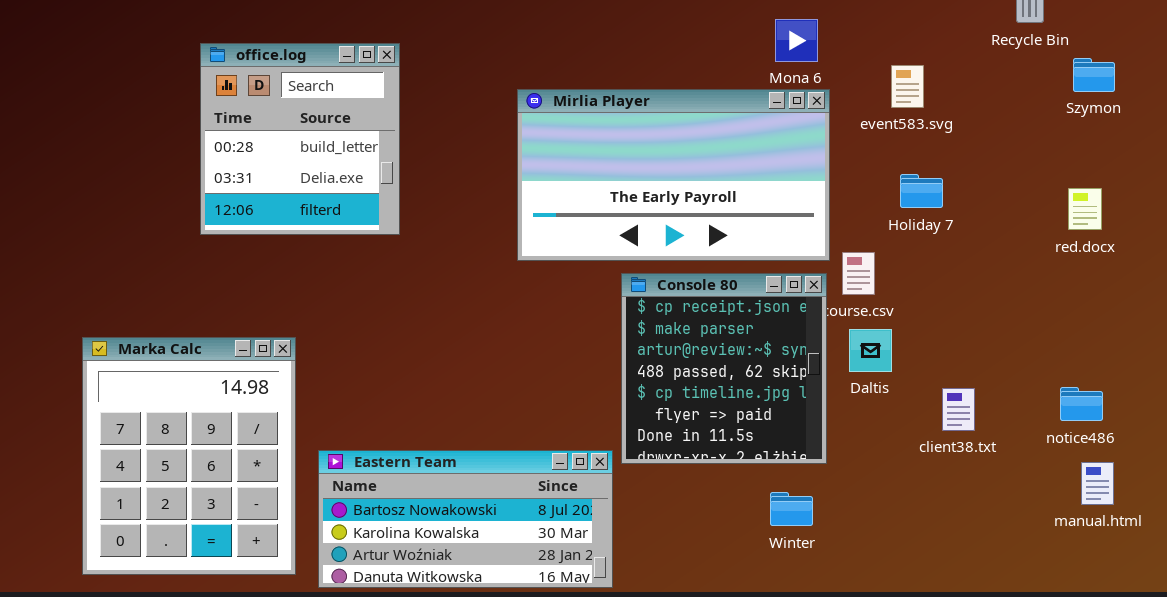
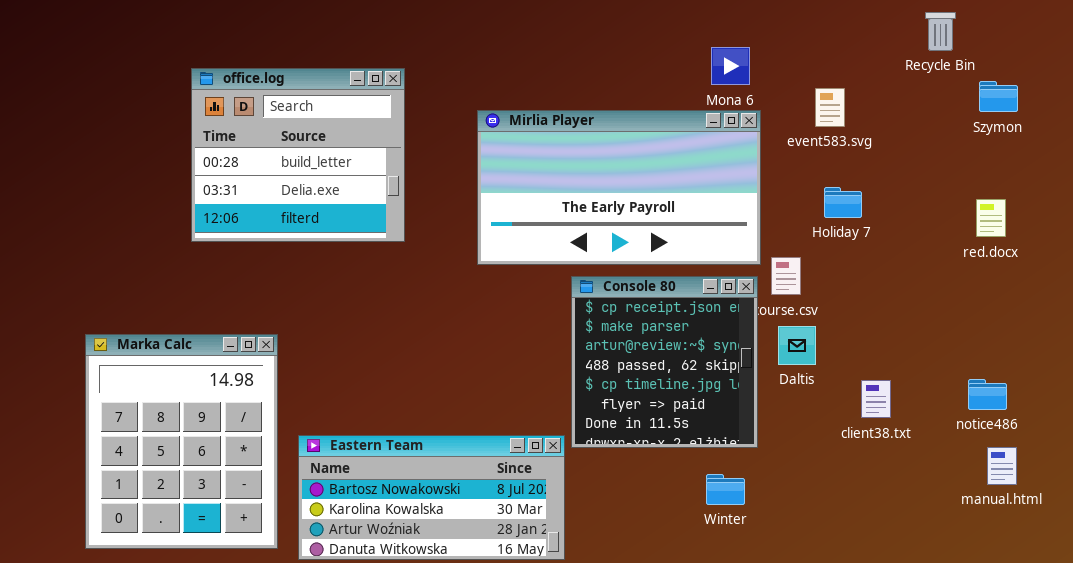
office.log: [200,43,400,235] -> [191,68,405,242], resized

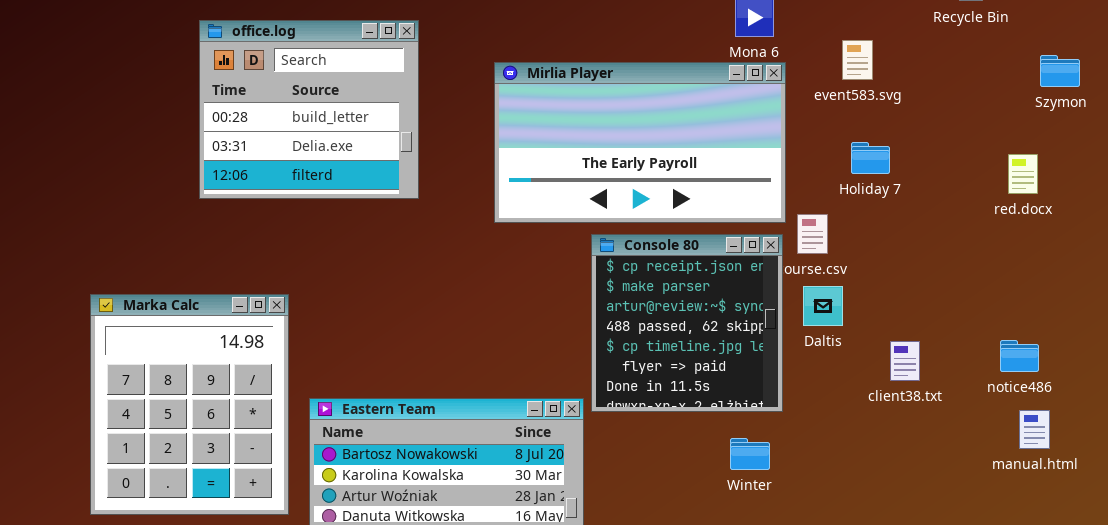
Szymon: [979,81,1018,112] -> [1040,55,1080,87], moved

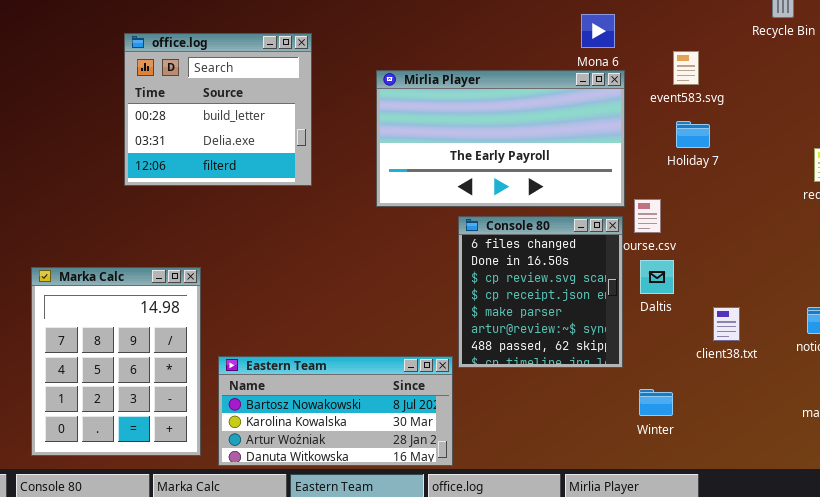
Holiday 7: [851,142,890,174] -> [676,121,710,148], moved
Console 80: [591,234,783,412] -> [458,216,623,368], scrolled up 3 rows
Winter: [730,438,770,470] -> [639,389,673,416], moved

